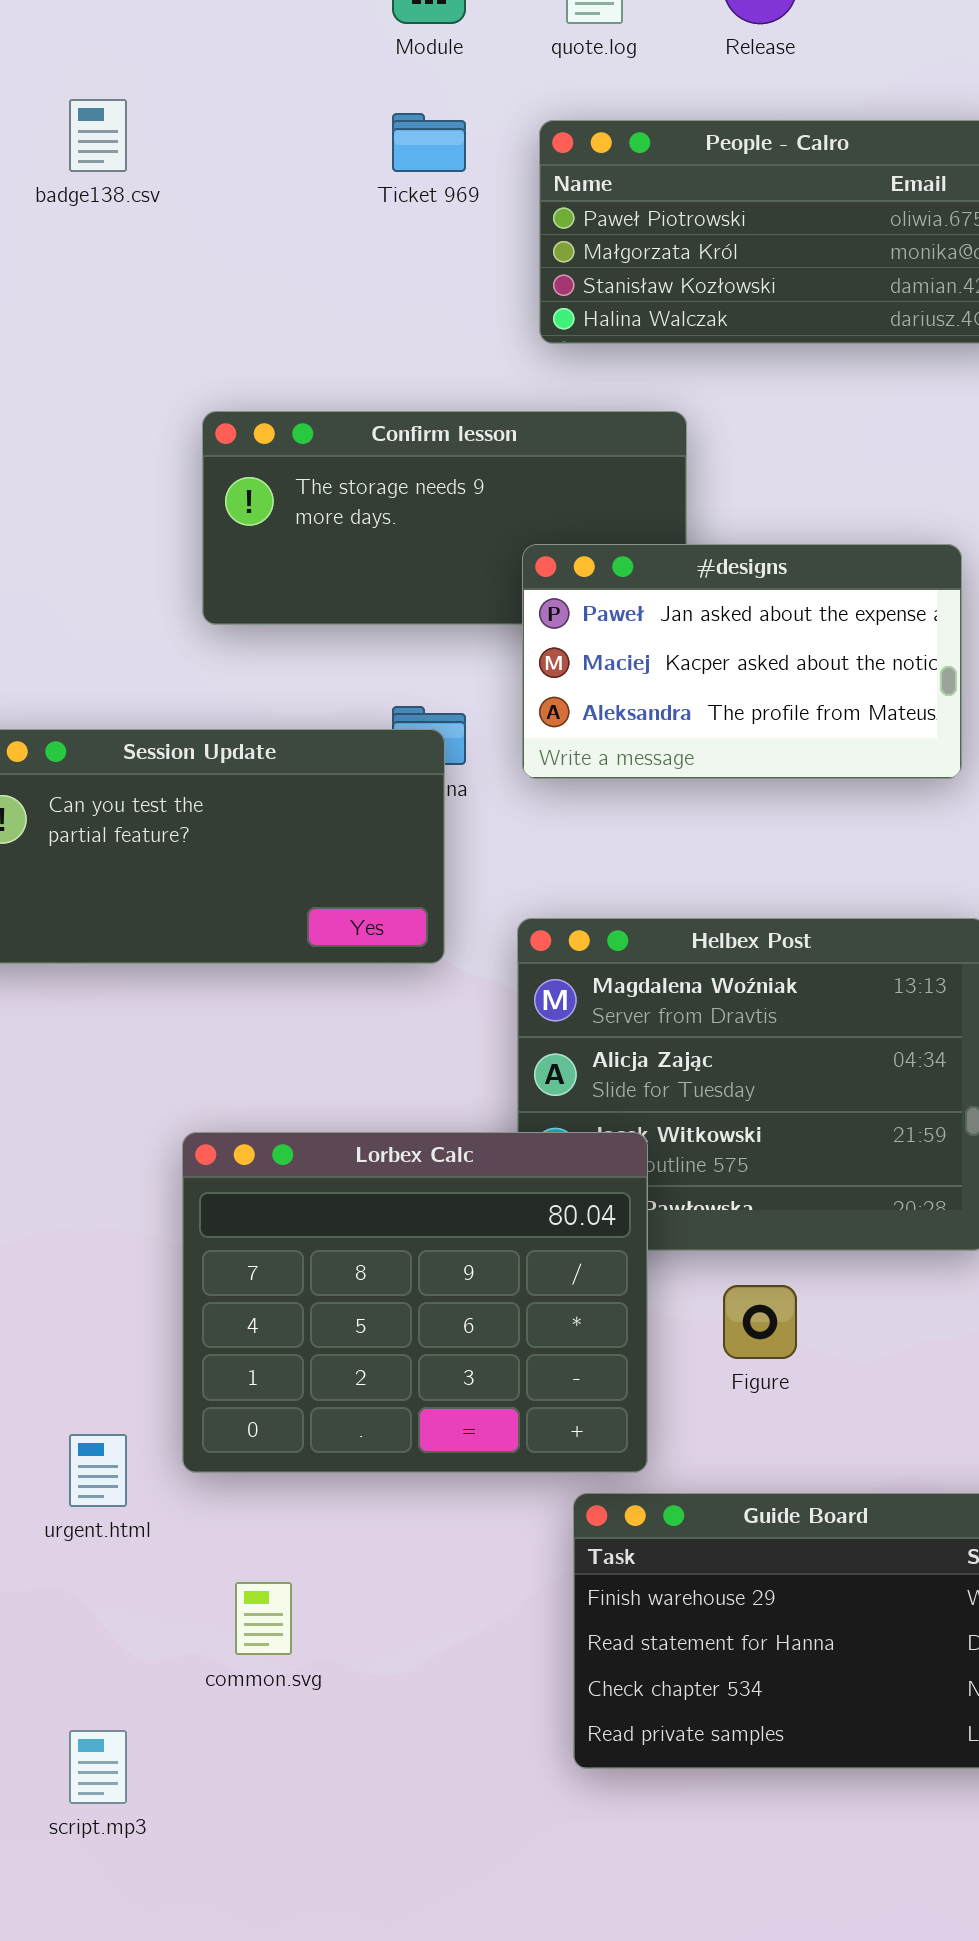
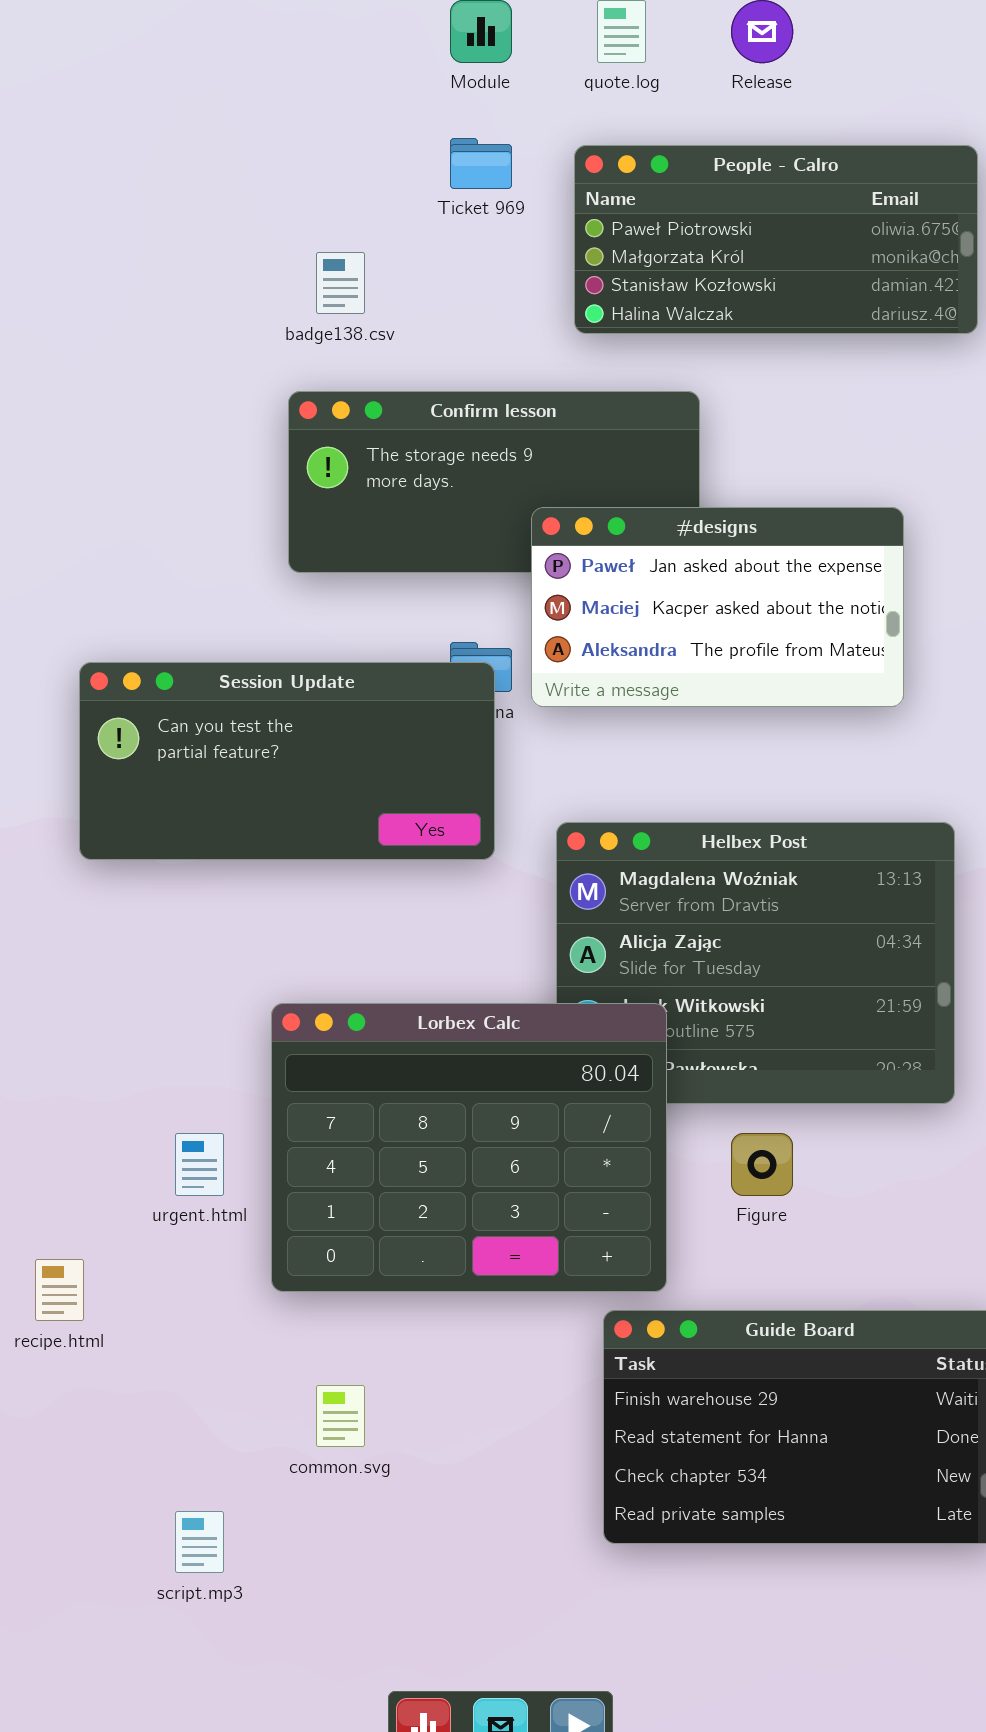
badge138.csv: [69,99,127,172] -> [316,252,365,314], moved
#designs: [522,544,962,779] -> [531,507,904,707], moved
urgent.html: [69,1434,127,1507] -> [175,1133,224,1196], moved

